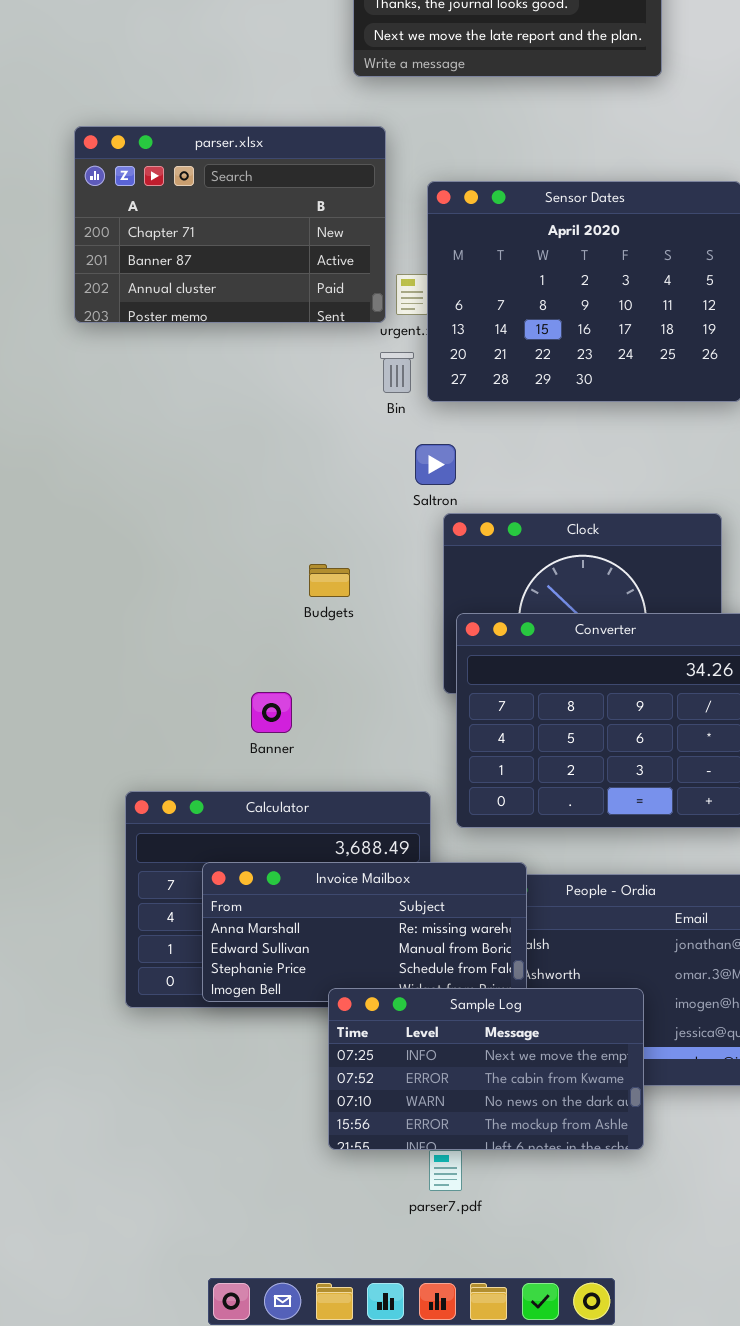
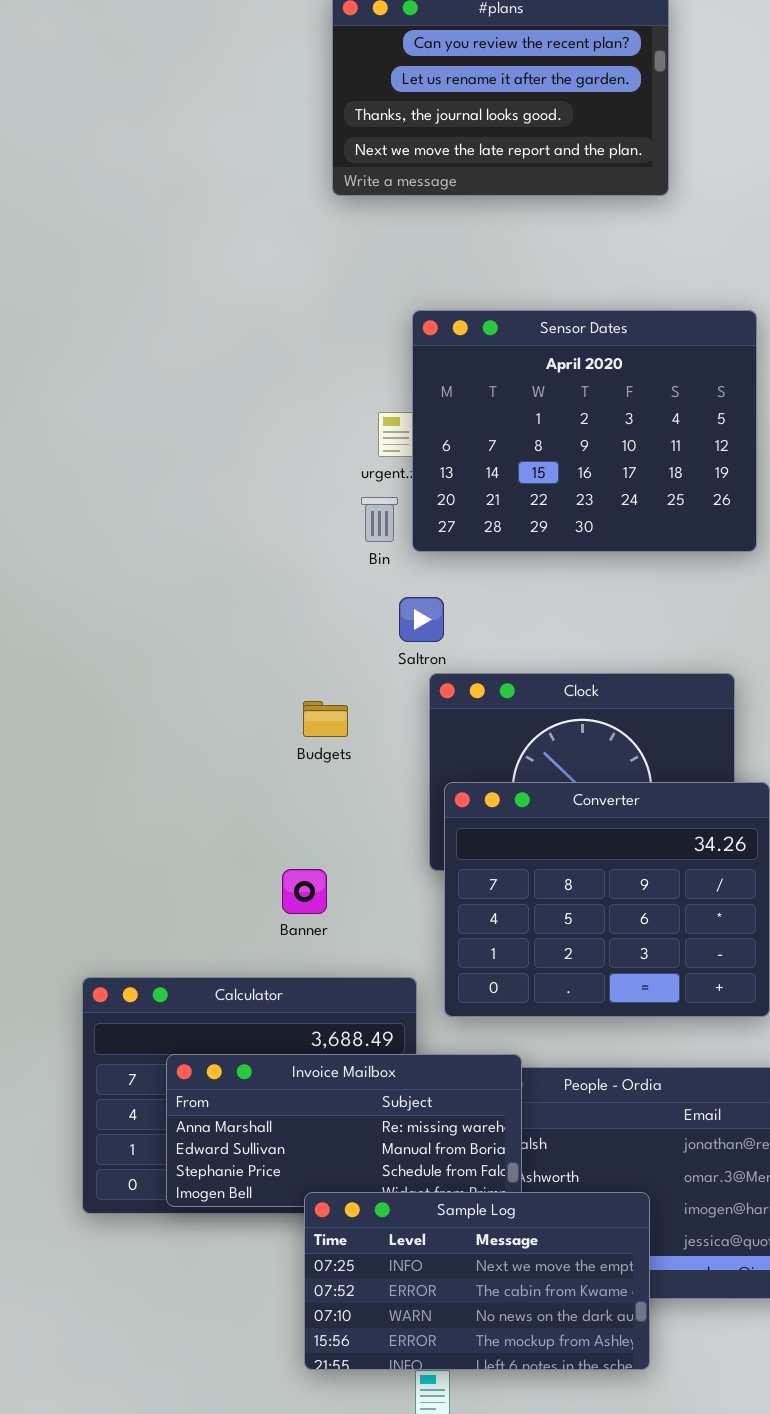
parser.xlsx: [74,126,386,323] -> none, closed
Budgets: [309,564,350,597] -> [303,701,348,737], moved
Banner: [251,692,292,733] -> [282,869,327,914], moved

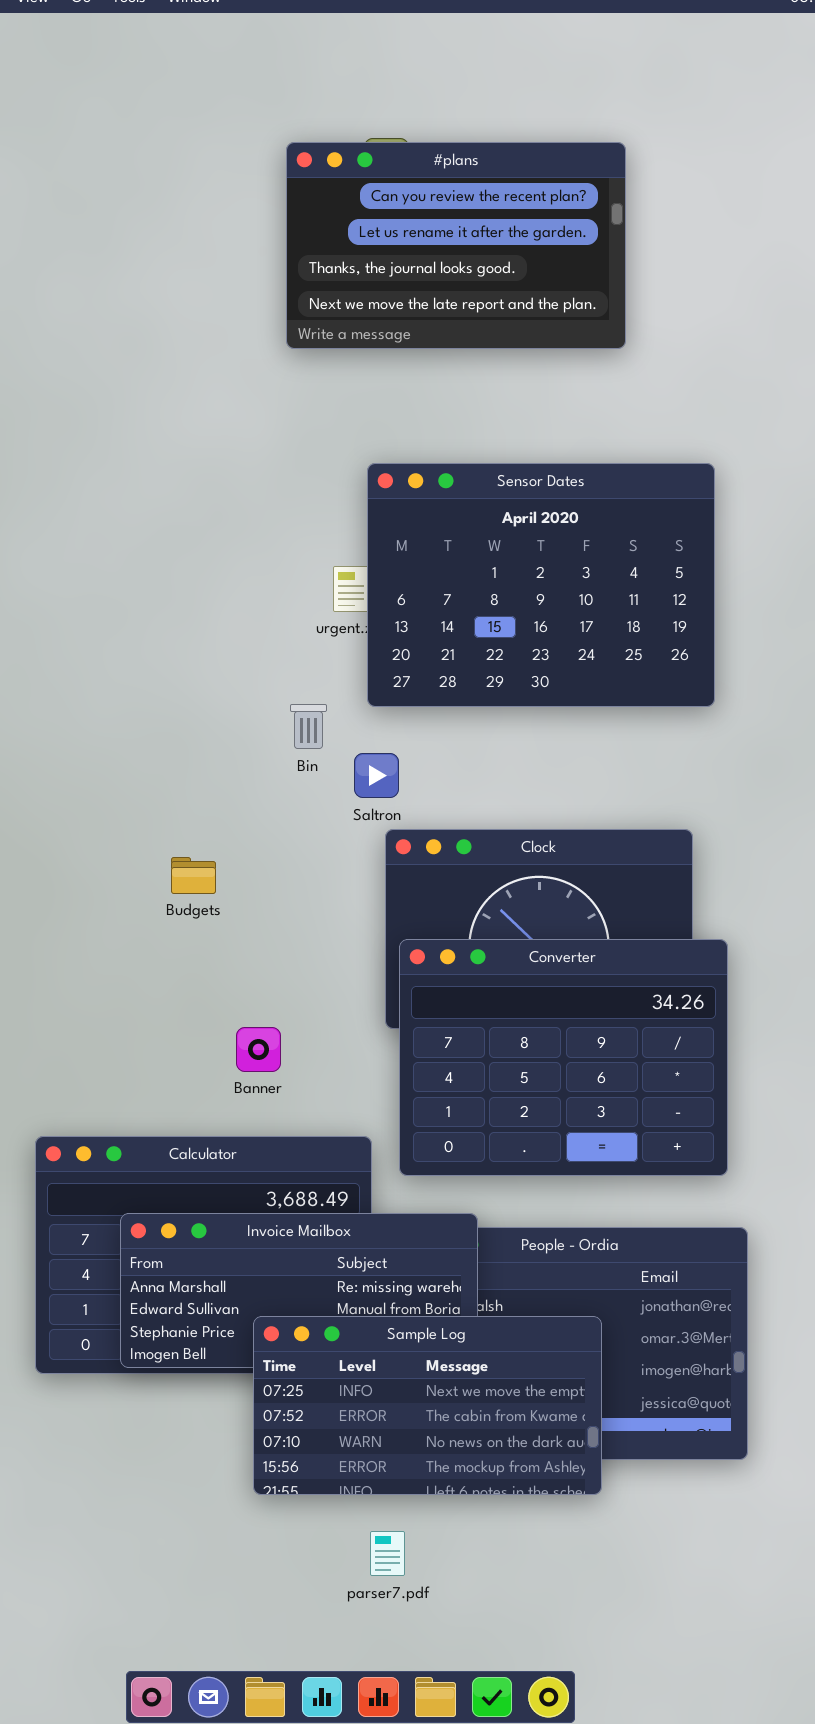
Bin: [361,497,398,542] -> [290,704,327,749], moved
Budgets: [303,701,348,737] -> [171,857,216,894], moved
Sample Log: [304,1192,650,1370] -> [253,1316,602,1495], moved

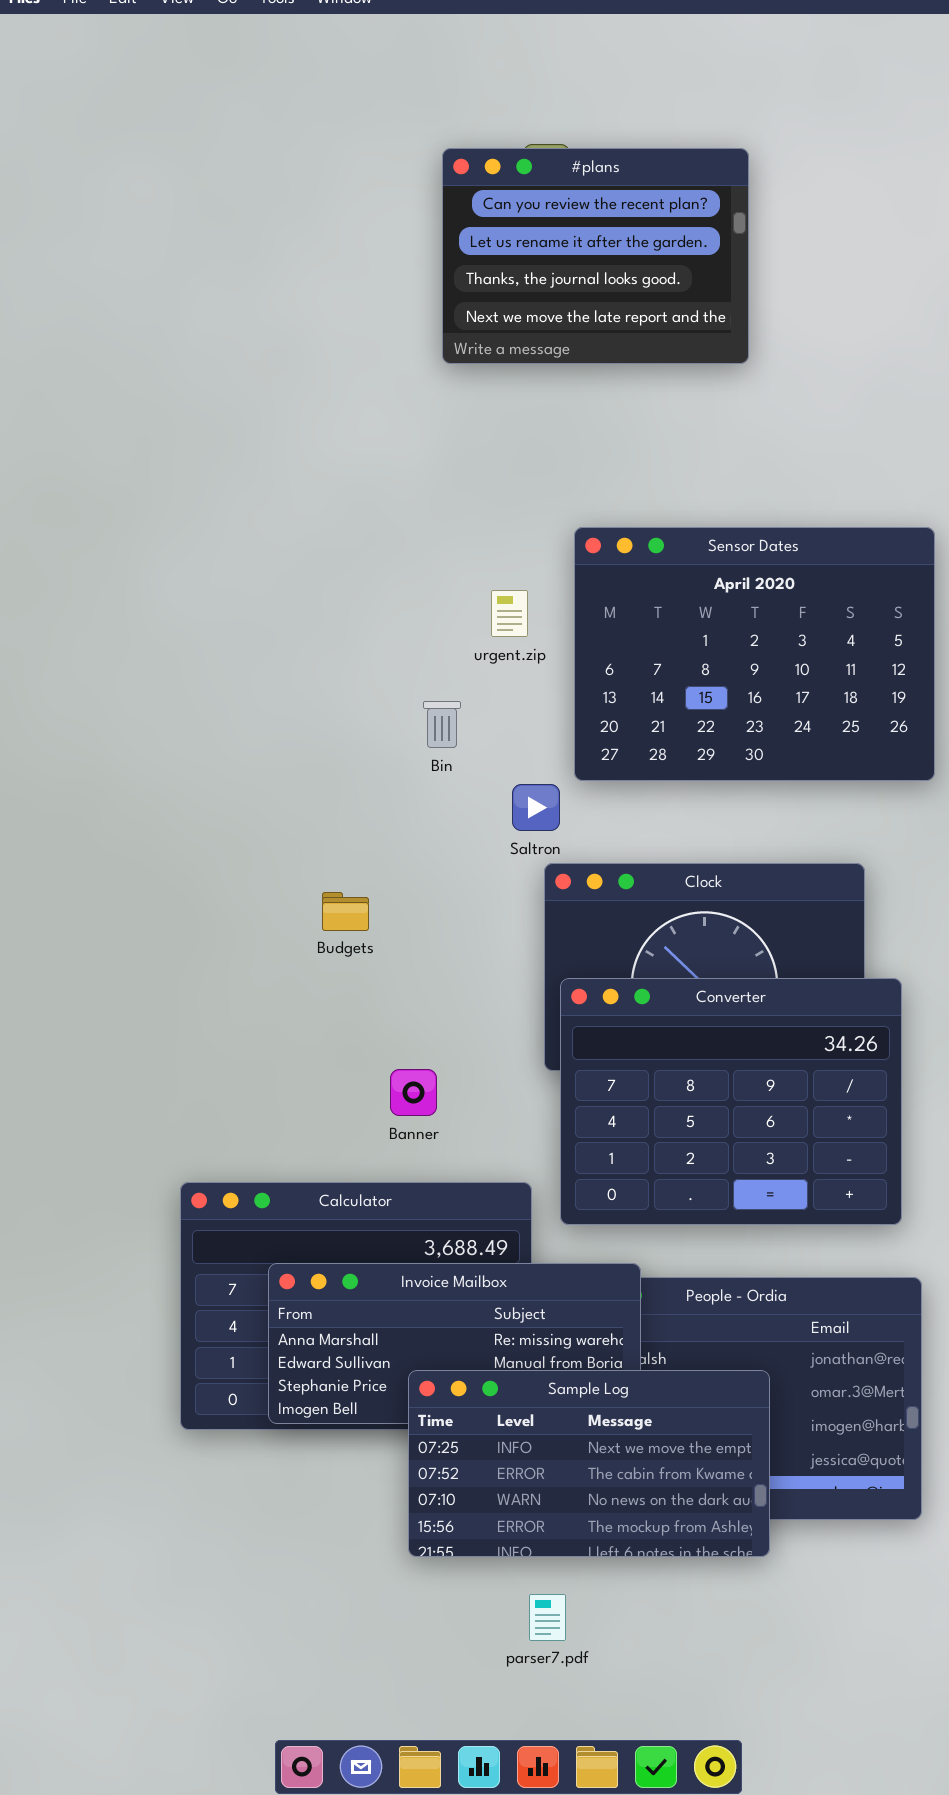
#plans: [286,142,626,349] -> [442,148,749,364], resized
Sensor Dates: [367,463,715,707] -> [574,527,935,781], moved
Bin: [290,704,327,749] -> [423,701,461,748], moved

